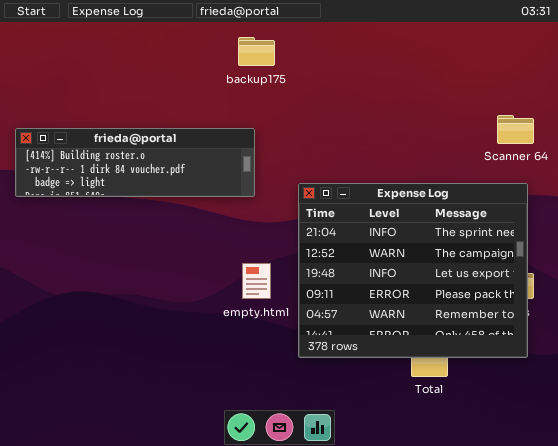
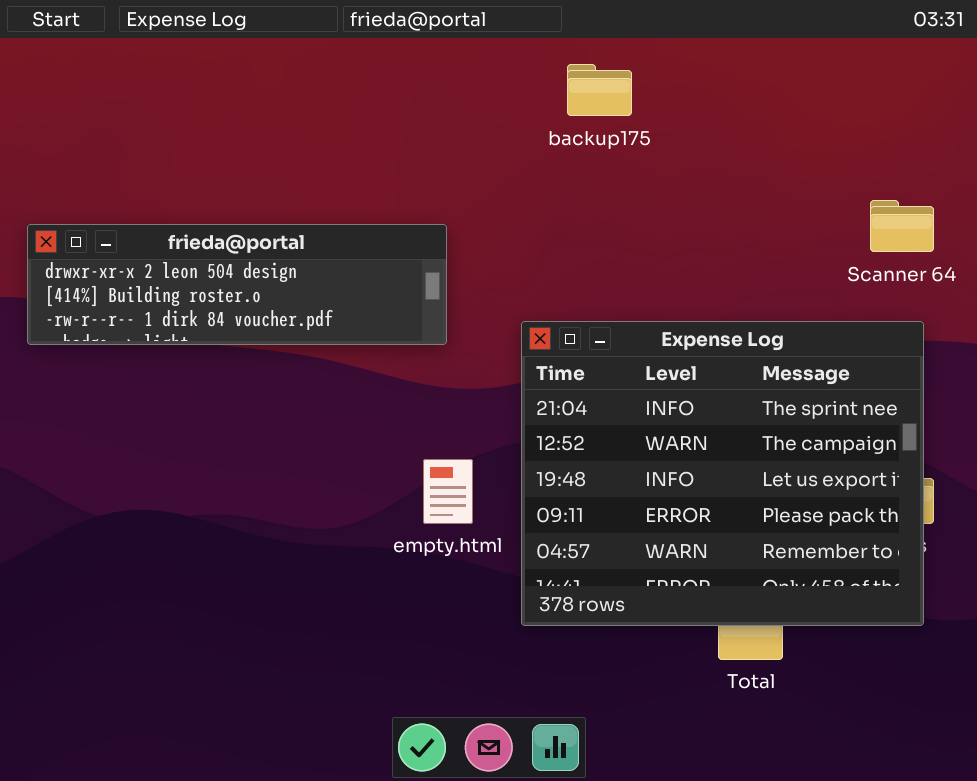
backup175: [238,37,275,66] -> [567,64,632,116], moved
frieda@portal: [15,128,255,197] -> [27,224,447,345], scrolled up 1 row

